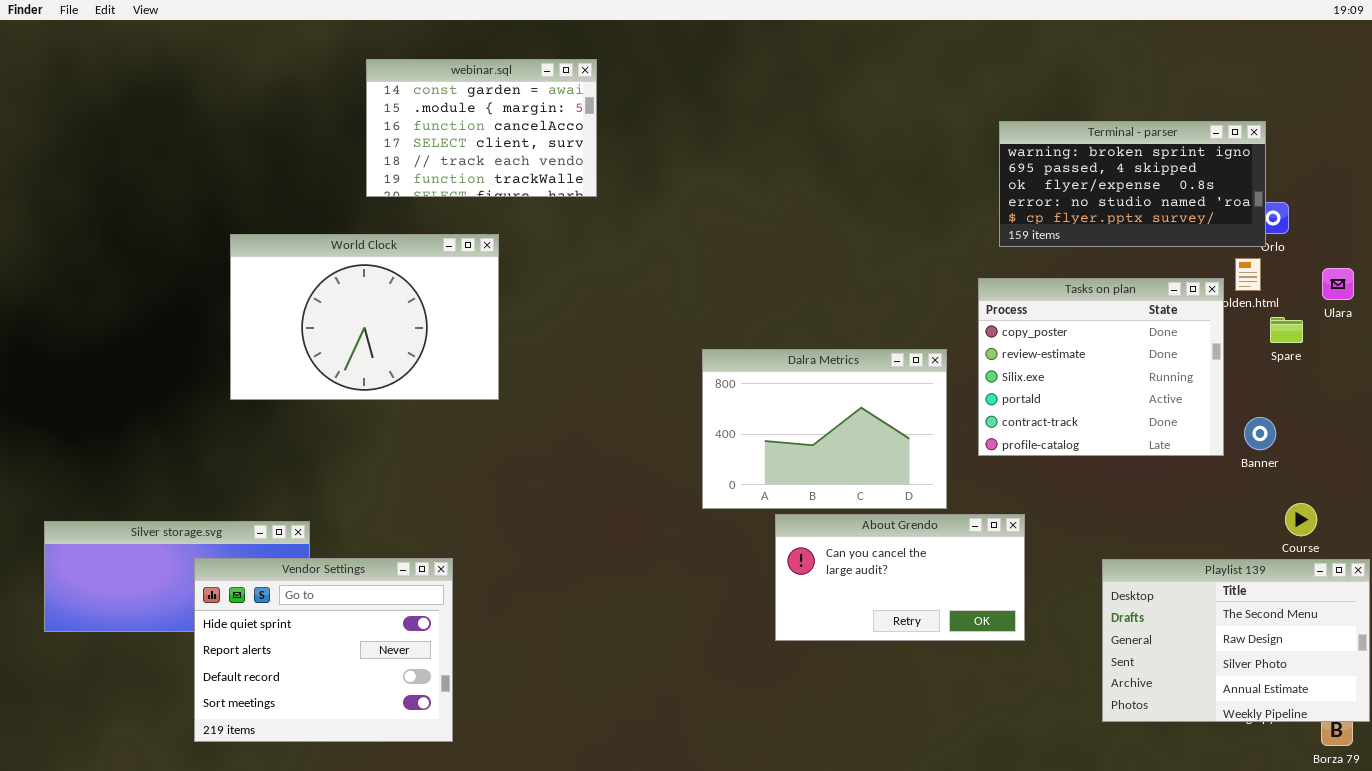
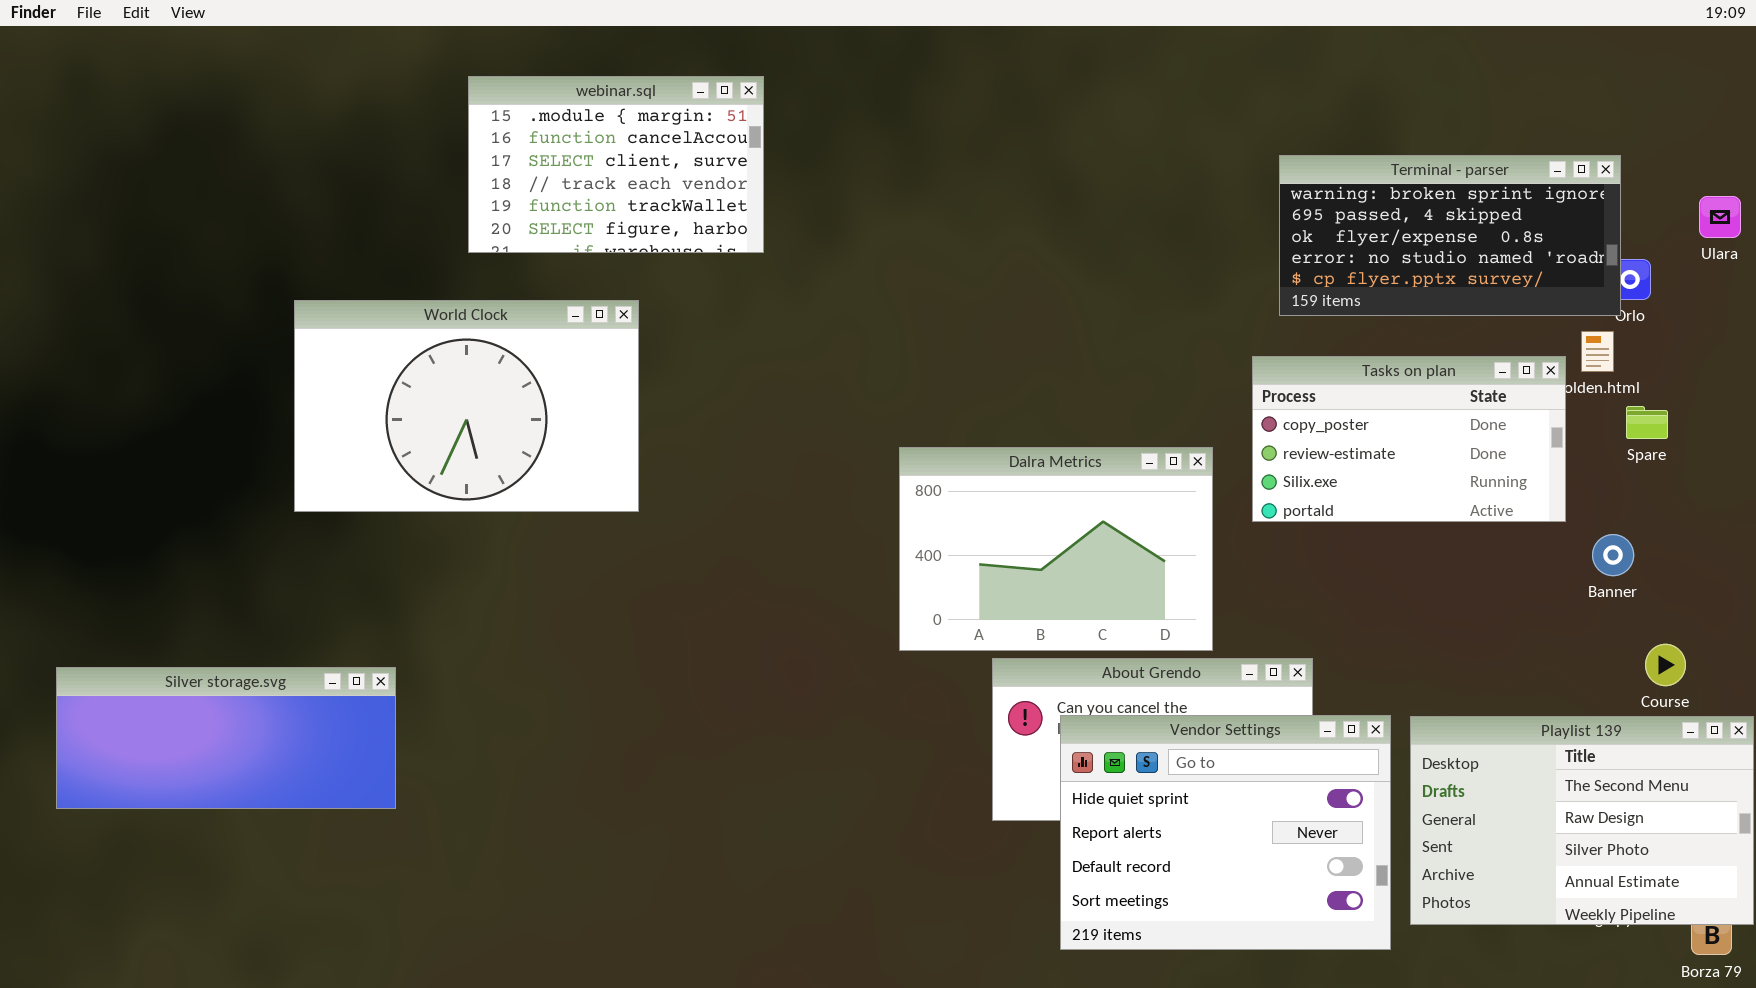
webinar.sql: [366,59,597,197] -> [468,76,764,253], scrolled down 1 row
Ulara: [1322,268,1354,300] -> [1699,196,1741,238], moved
Tasks on plan: [978,278,1224,456] -> [1252,356,1566,522], resized
Vendor Settings: [194,558,453,742] -> [1060,715,1391,950], moved

